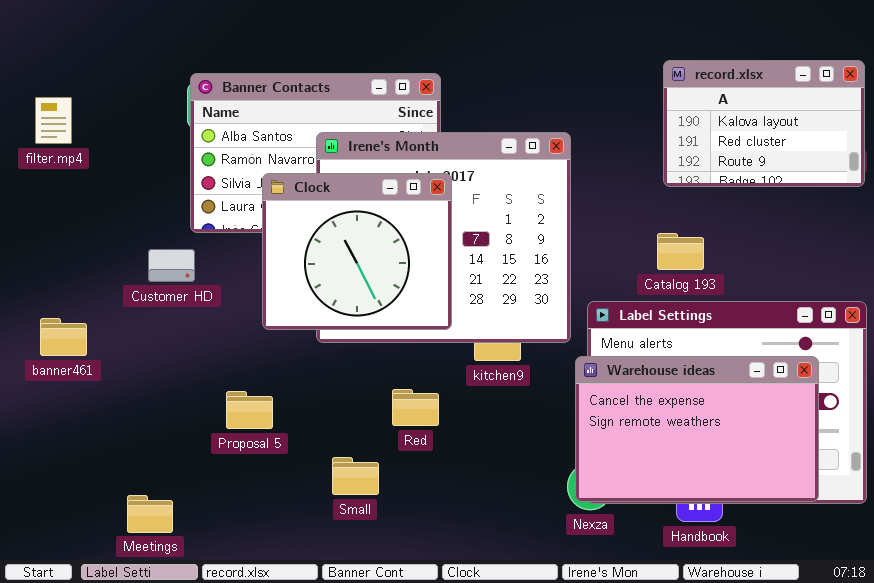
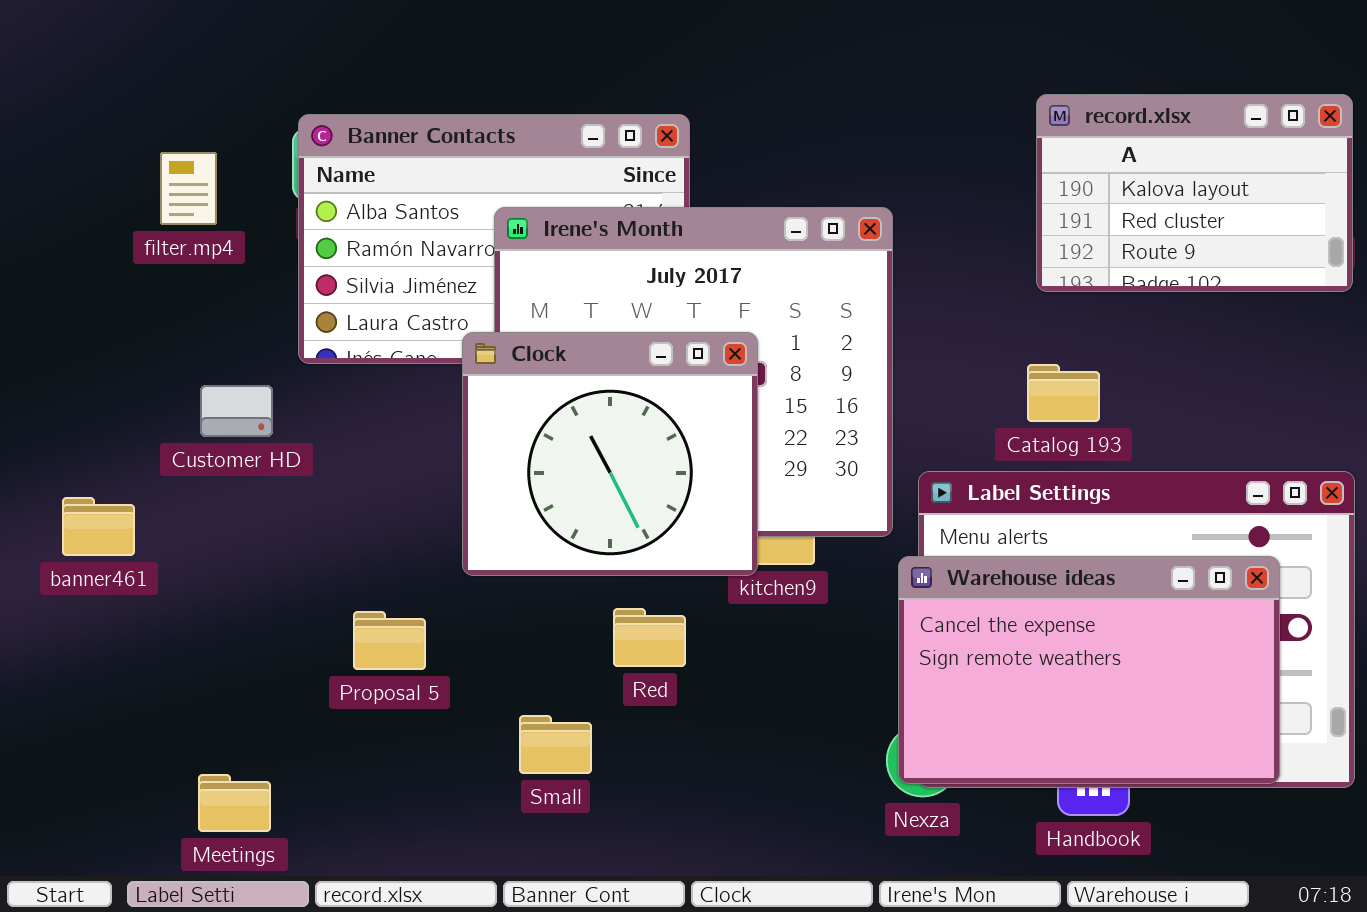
filter.mp4: [35,97,72,144] -> [160,152,217,225], moved
Clock: [262,173,452,330] -> [462,332,758,576], moved
Customer HD: [148,249,195,282] -> [200,385,273,437], moved

